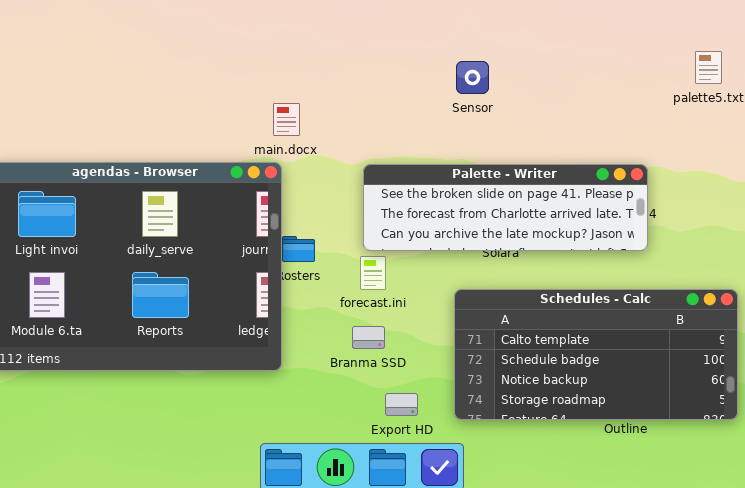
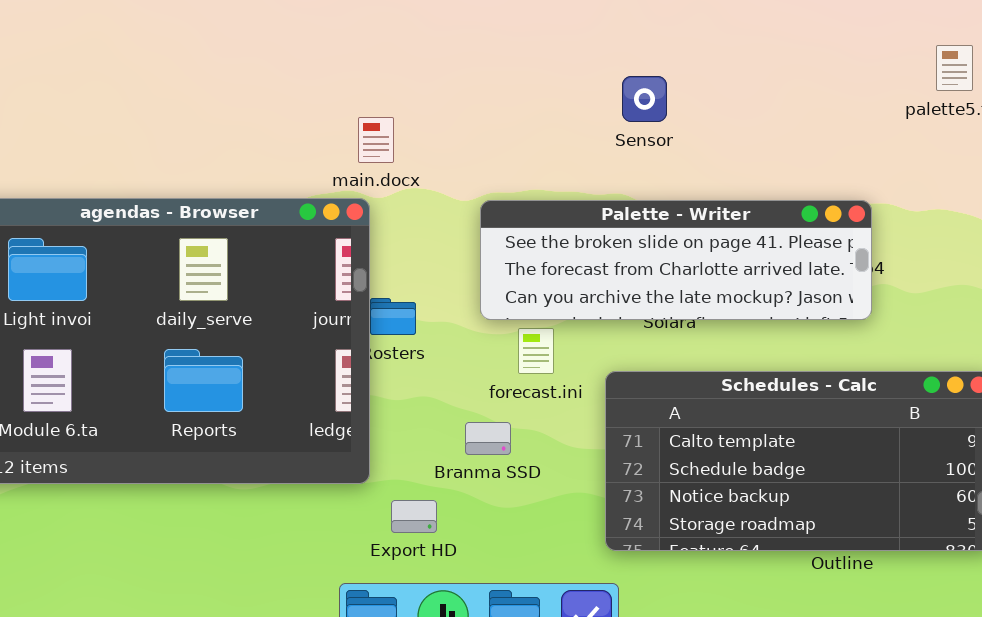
Sensor: [456,61,489,94] -> [622,76,667,122], moved
forecast.ini: [360,256,386,290] -> [518,328,554,374], moved
Export HD: [385,393,418,416] -> [391,500,437,533], moved

